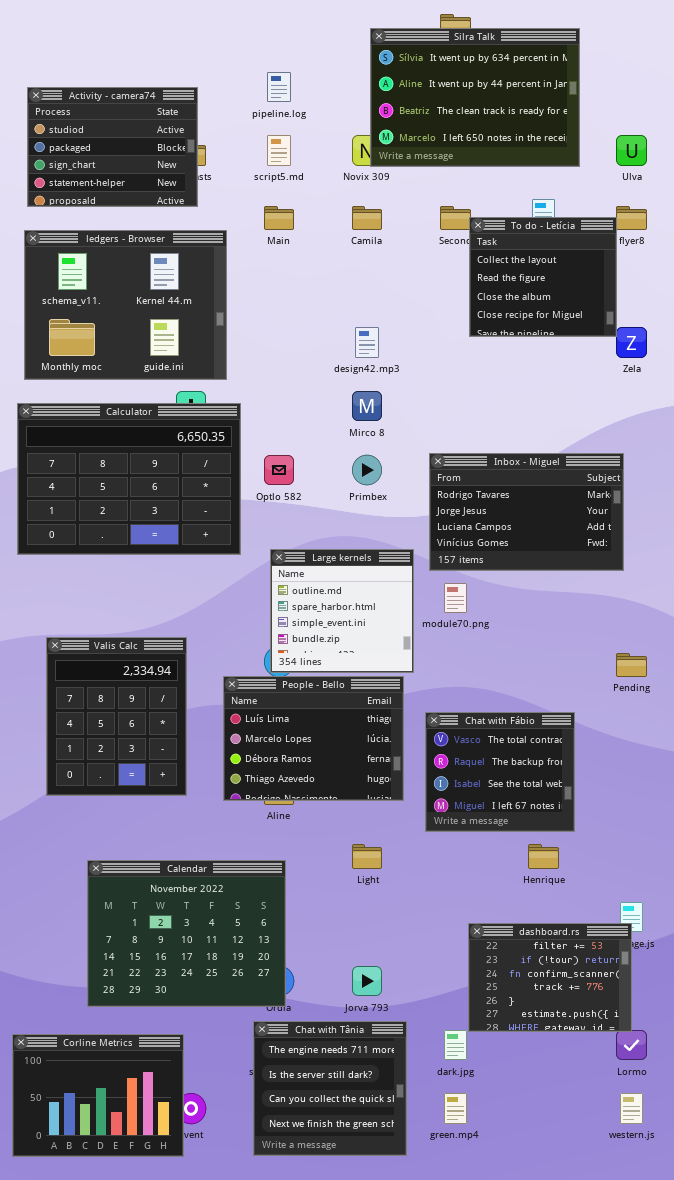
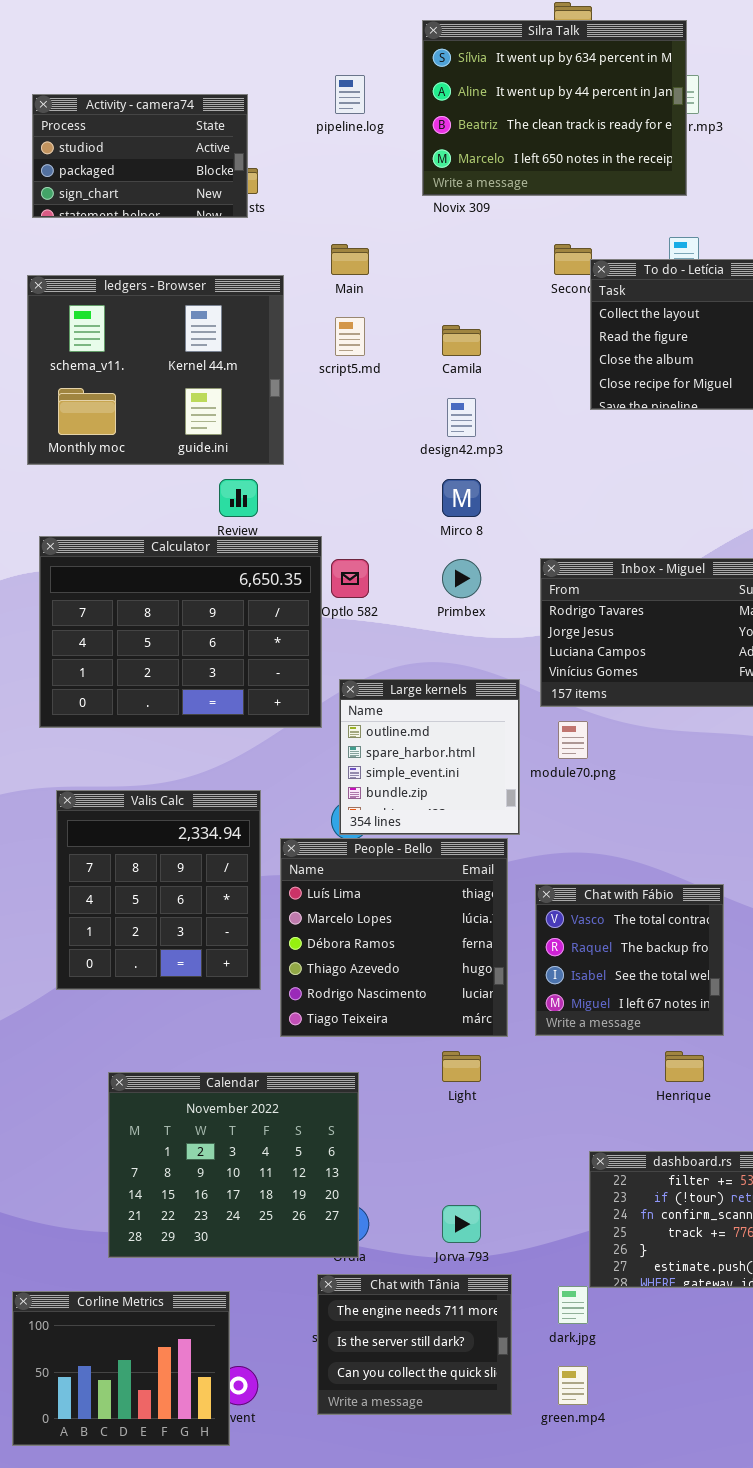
Silra Talk: [370,28,580,167] -> [422,20,687,196], moved
Activity - camera74: [27,87,198,207] -> [32,94,248,218], resized
script5.md: [267,135,291,166] -> [335,317,365,356], moved
Camila: [352,206,382,230] -> [442,325,481,356], moved
Calculator: [17,403,241,555] -> [39,536,322,728], moved
Valis Calc: [46,637,187,796] -> [56,790,261,990], resized
People - Bello: [223,676,404,801] -> [280,838,508,1037], resized
Chat with Tânia: [253,1021,407,1156] -> [317,1274,512,1415], resized

